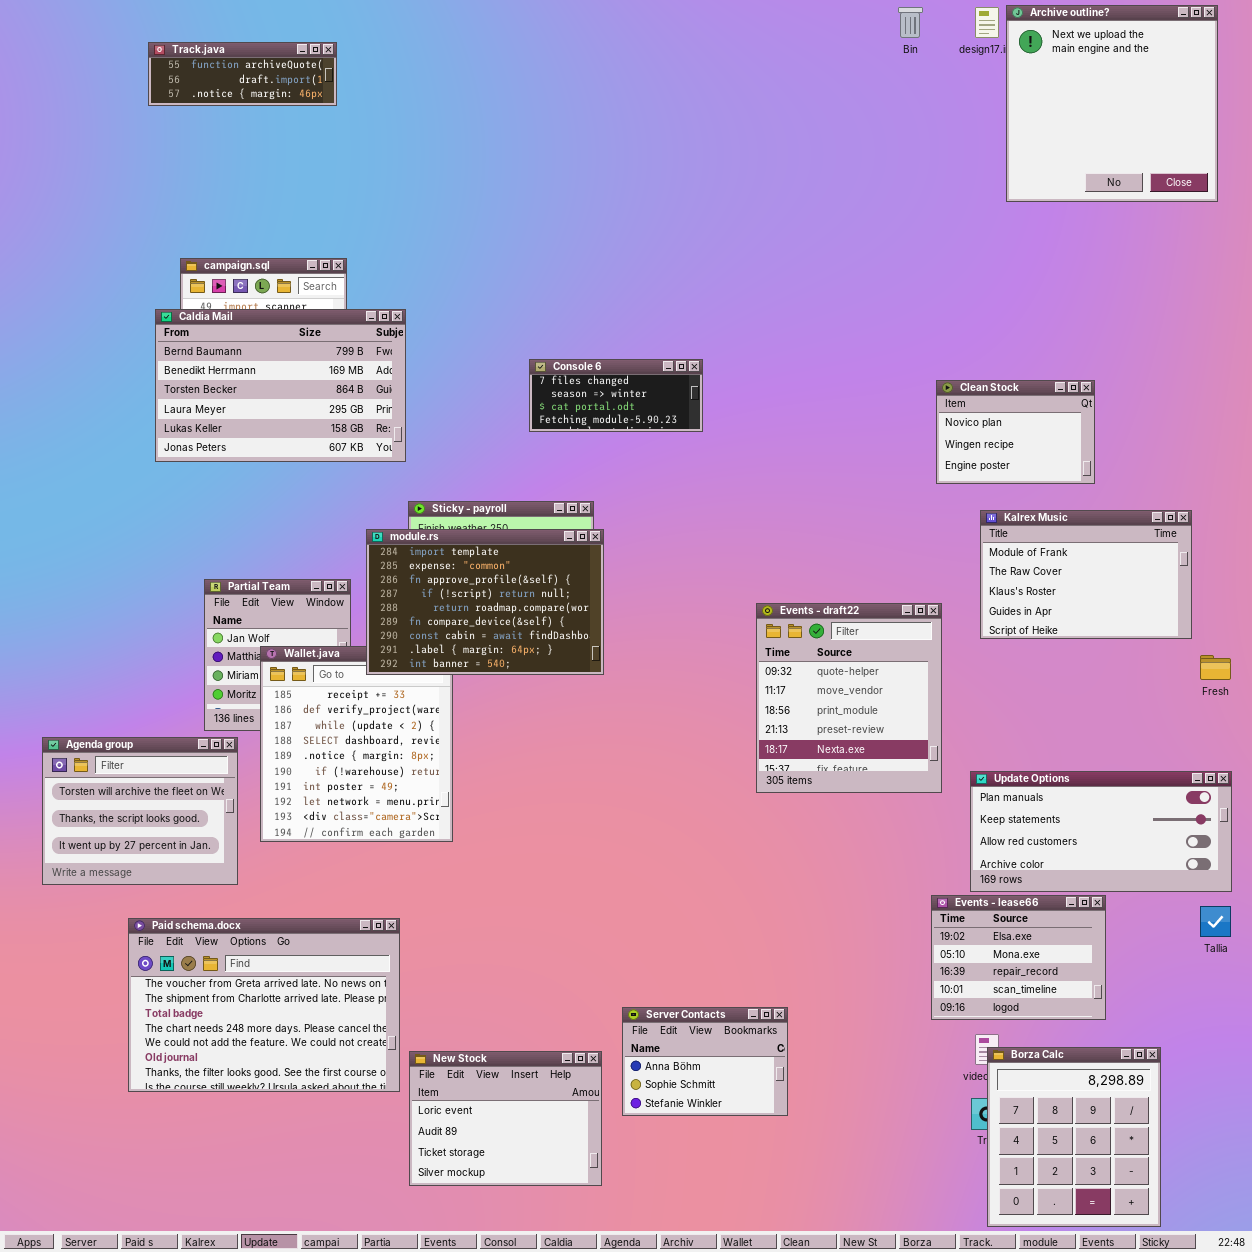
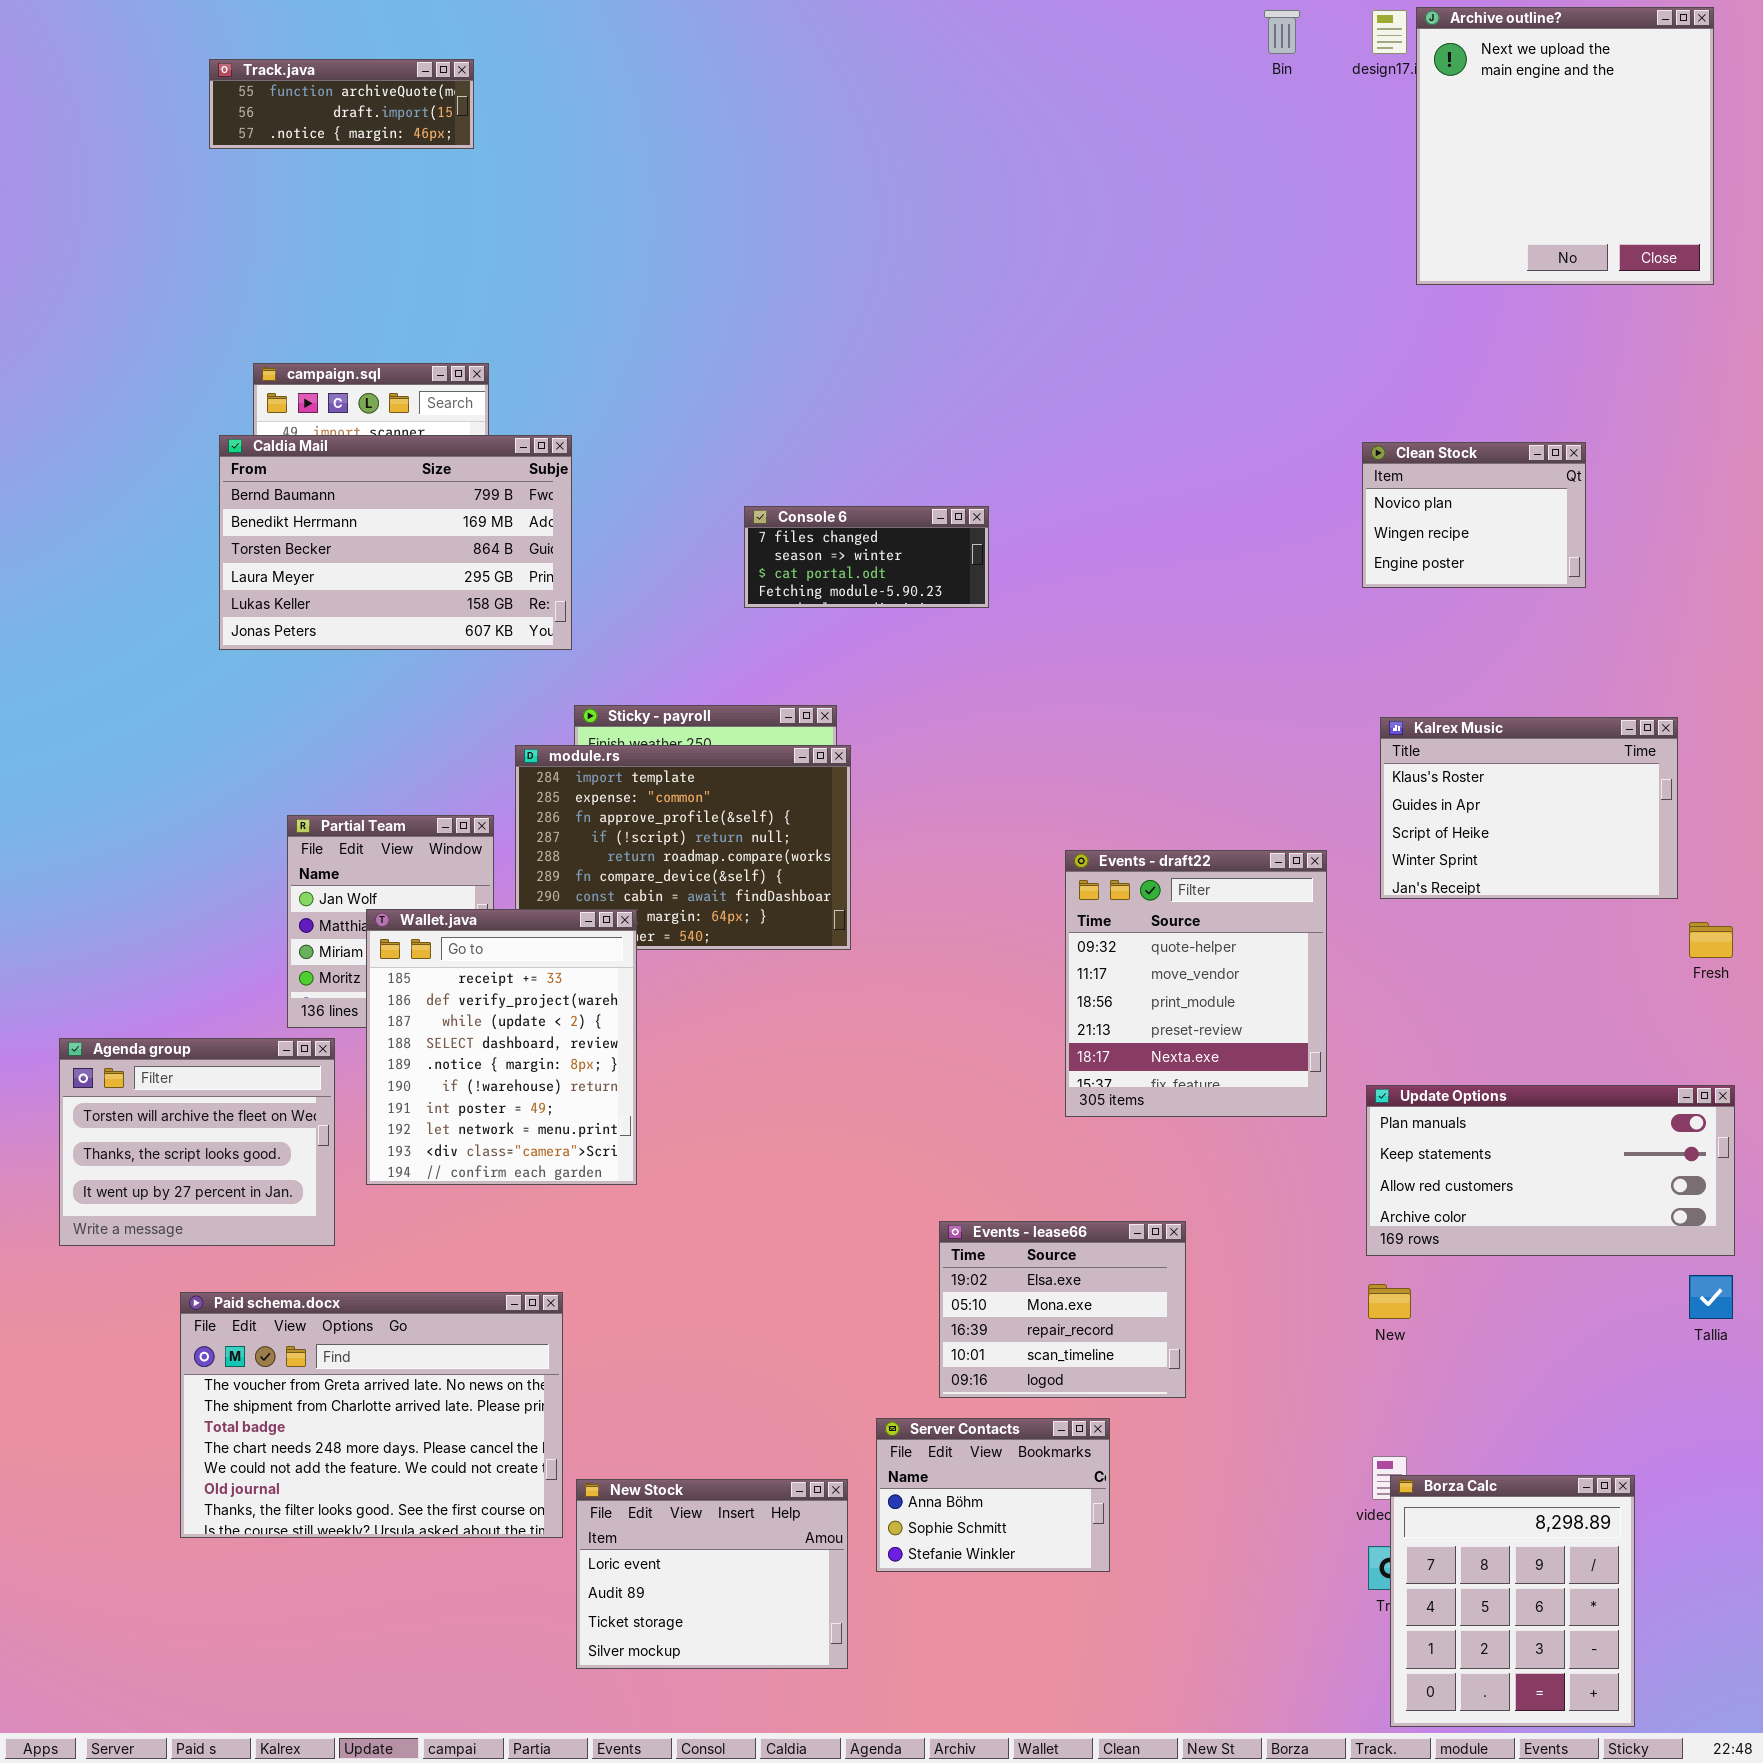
Clean Stock: [936,380,1095,484] -> [1362,442,1586,588], moved
Kalrex Music: [980,510,1192,639] -> [1380,717,1678,899], scrolled down 2 rows
Wallet.java: [260,646,453,842] -> [366,909,637,1185], raised
Events - lease66: [931,895,1106,1020] -> [939,1221,1186,1398], moved

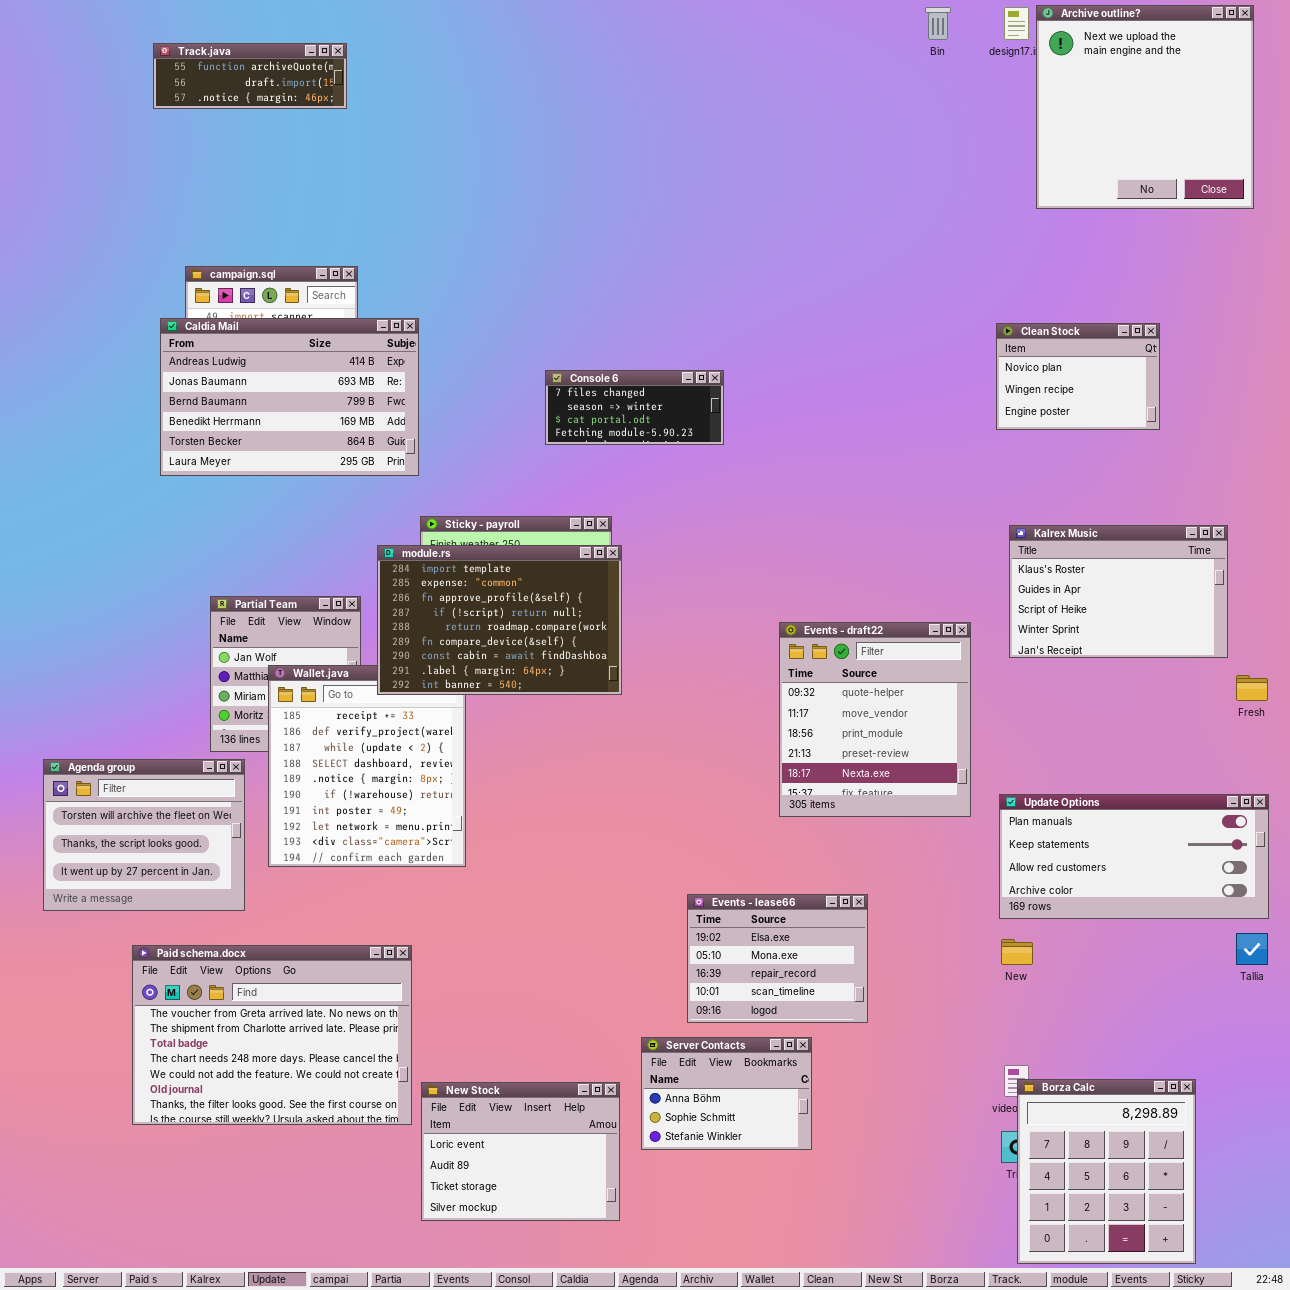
Caldia Mail: [219,435,572,650] -> [160,318,419,476], scrolled up 2 rows
module.rs: [515,745,851,950] -> [377,545,622,695], raised

